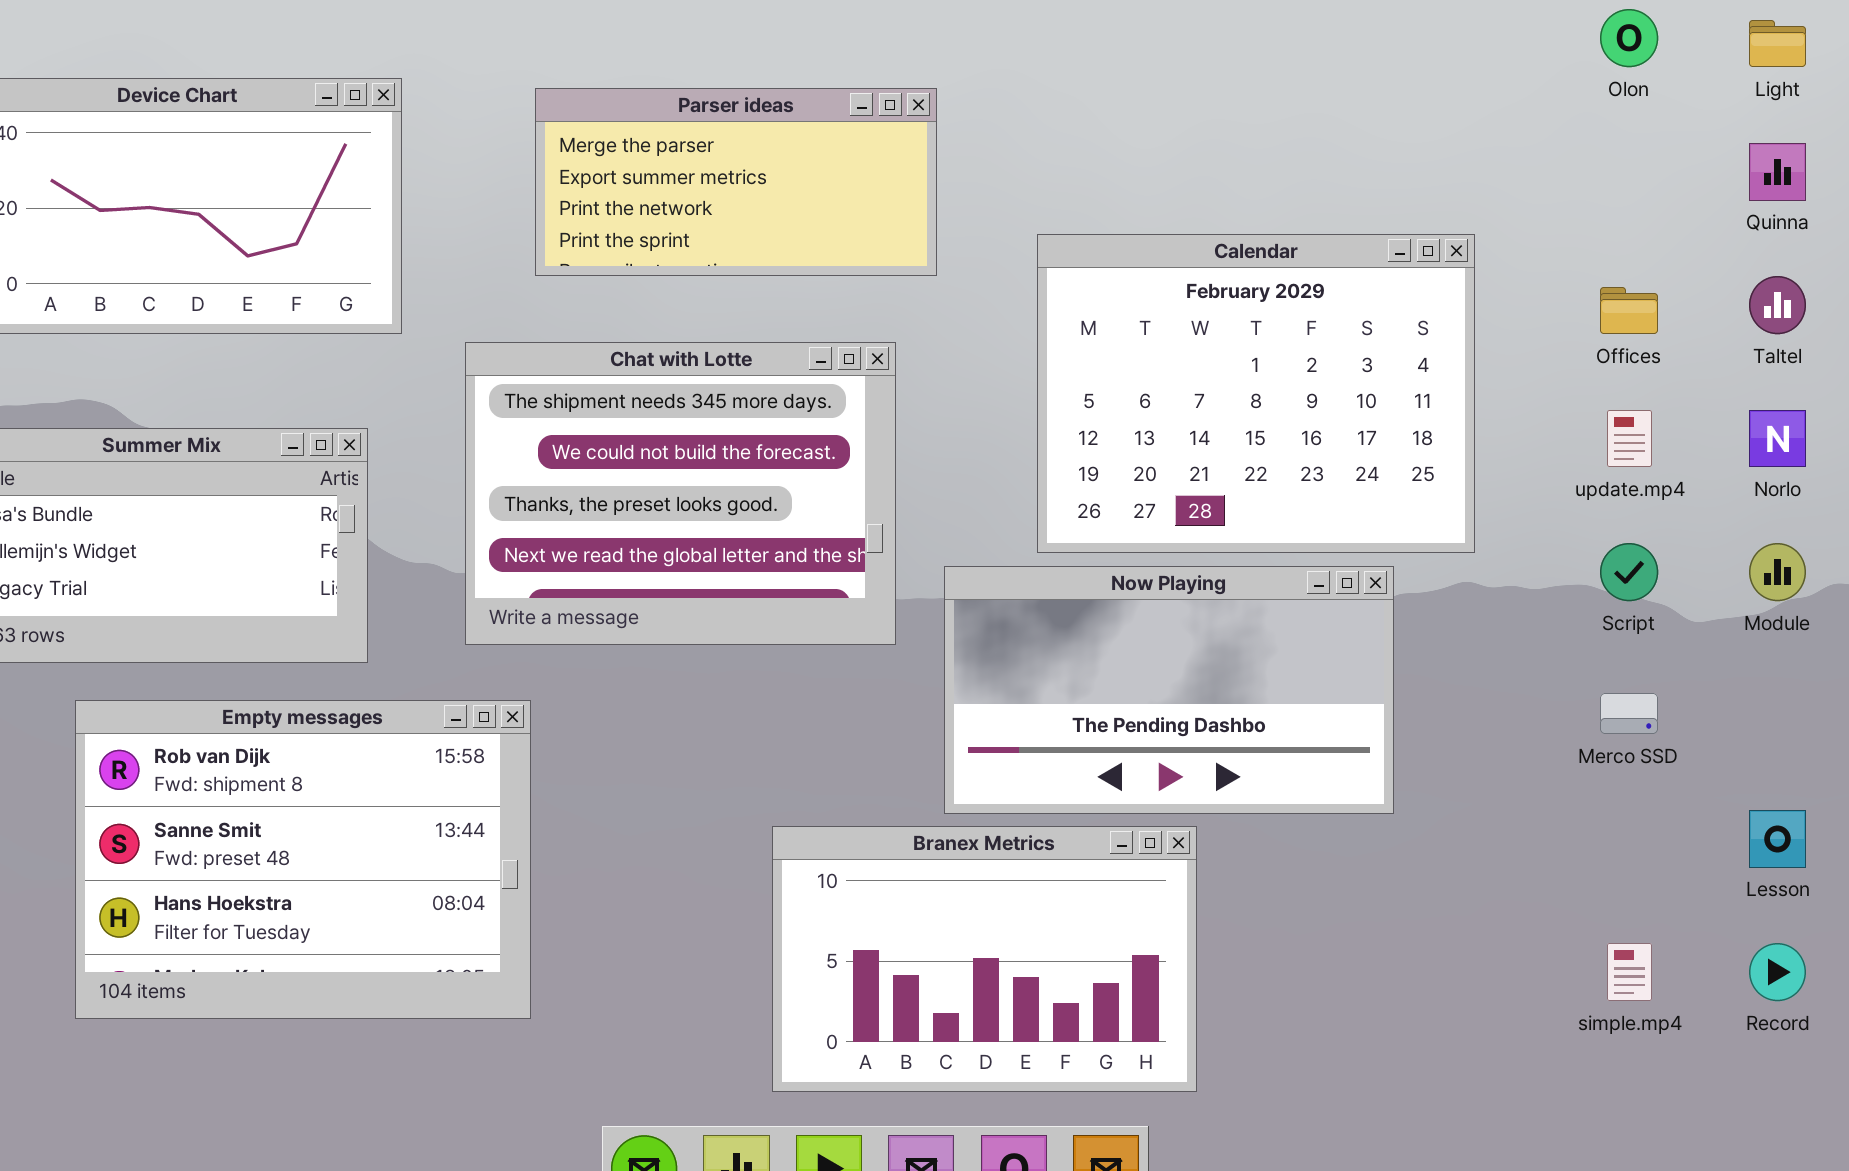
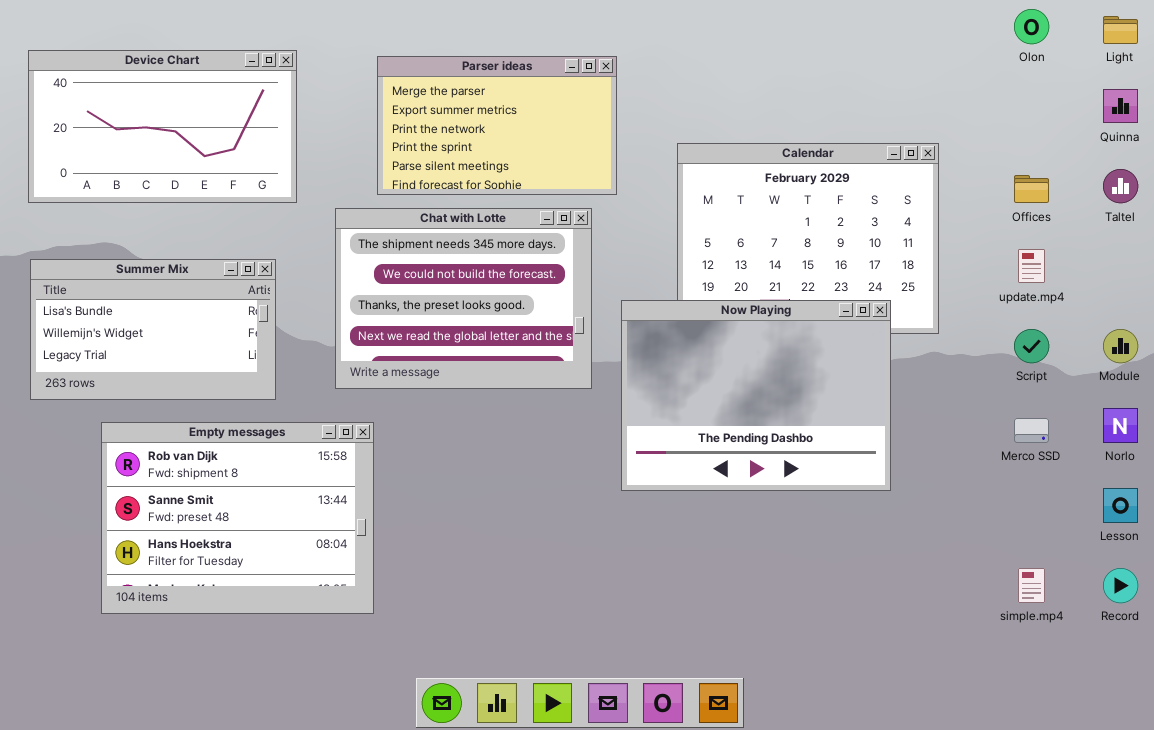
Parser ideas: [535,88,937,276] -> [377,56,617,195], resized
Norlo: [1749,410,1806,467] -> [1103,408,1138,443], moved
Now Playing: [944,566,1394,814] -> [621,300,891,491], resized
Branex Metrics: [772,826,1197,1092] -> none, closed

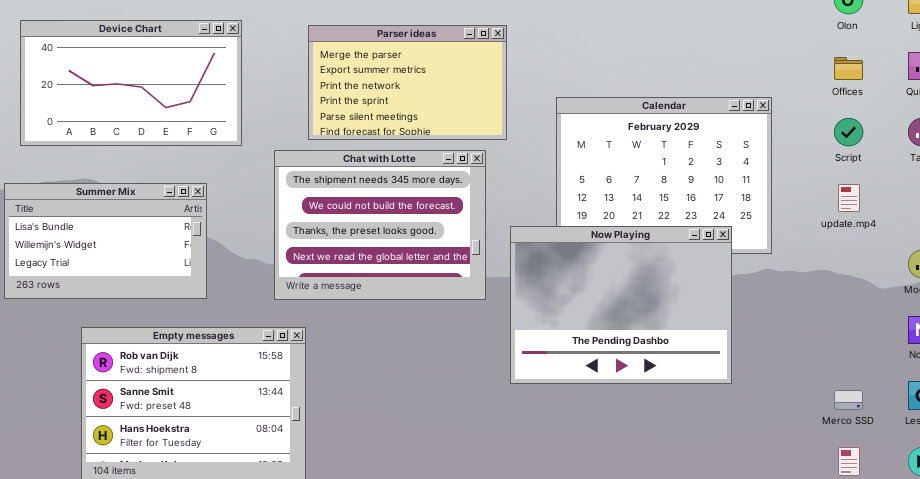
Offices: [1014,175,1049,203] -> [834,57,863,80], moved
Summer Mix: [30,259,276,400] -> [4,183,207,299], moved
Script: [1014,329,1049,363] -> [834,118,863,146], moved
Merco SSD: [1014,418,1049,443] -> [834,390,863,410], moved

